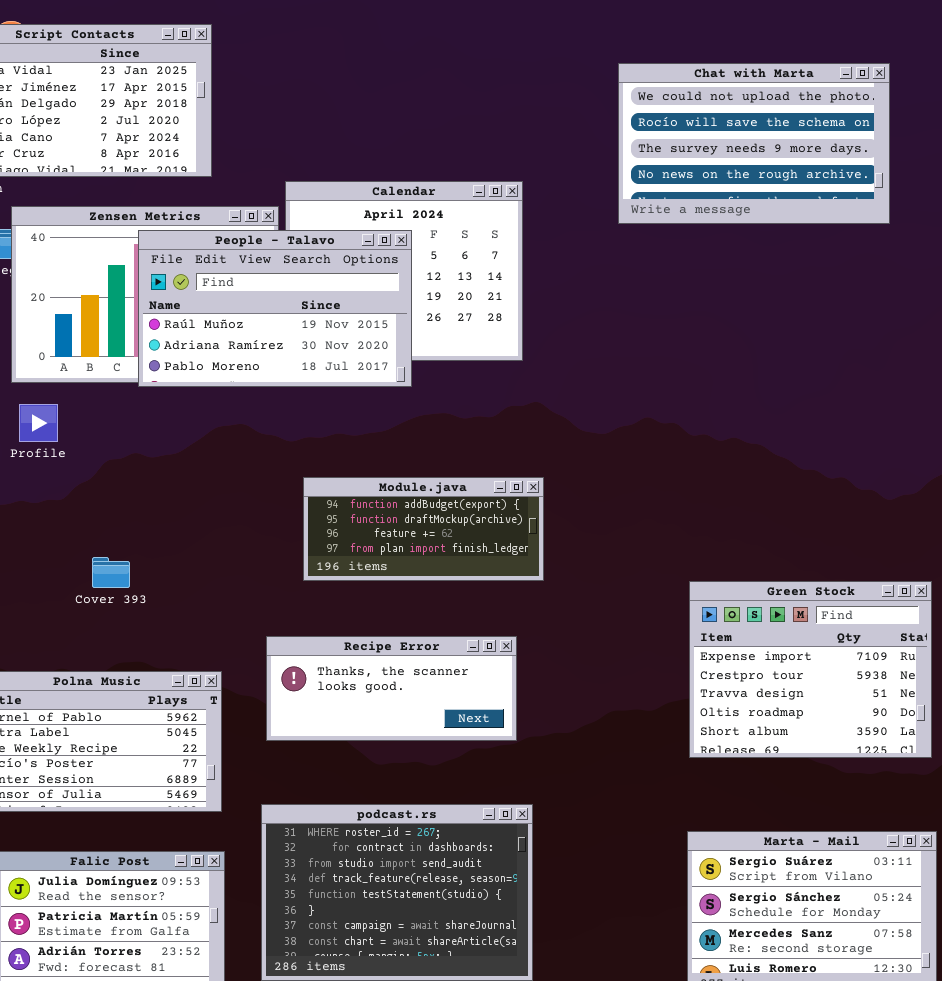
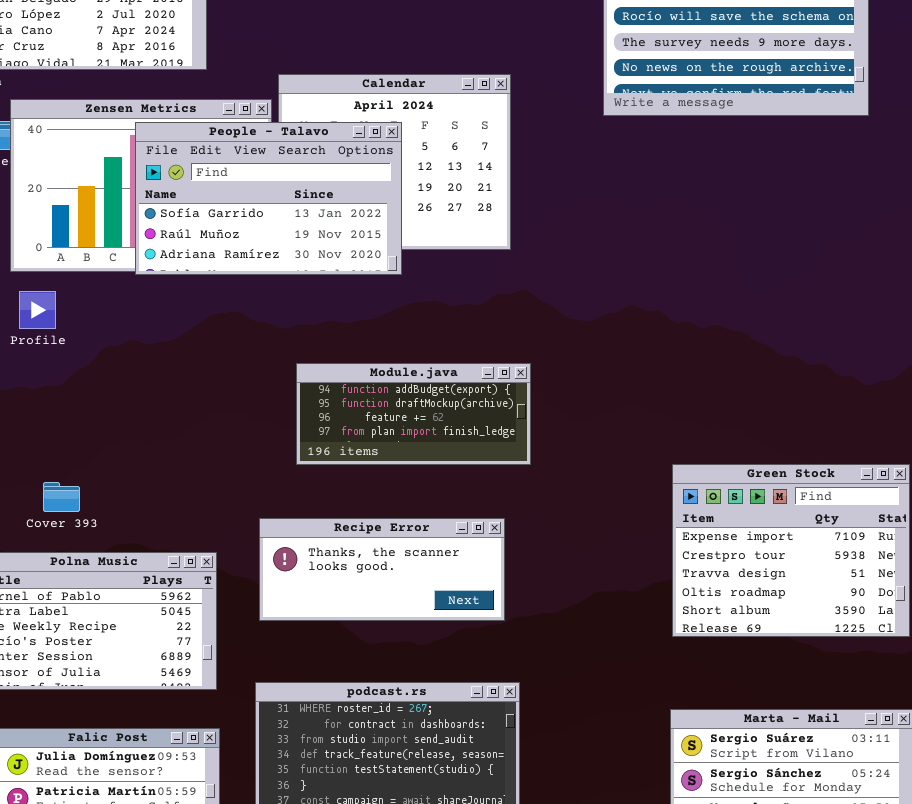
People - Talavo: [138,230,412,387] -> [135,122,402,275], scrolled up 1 row
Cover 393: [92,557,130,588] -> [43,482,80,512], moved

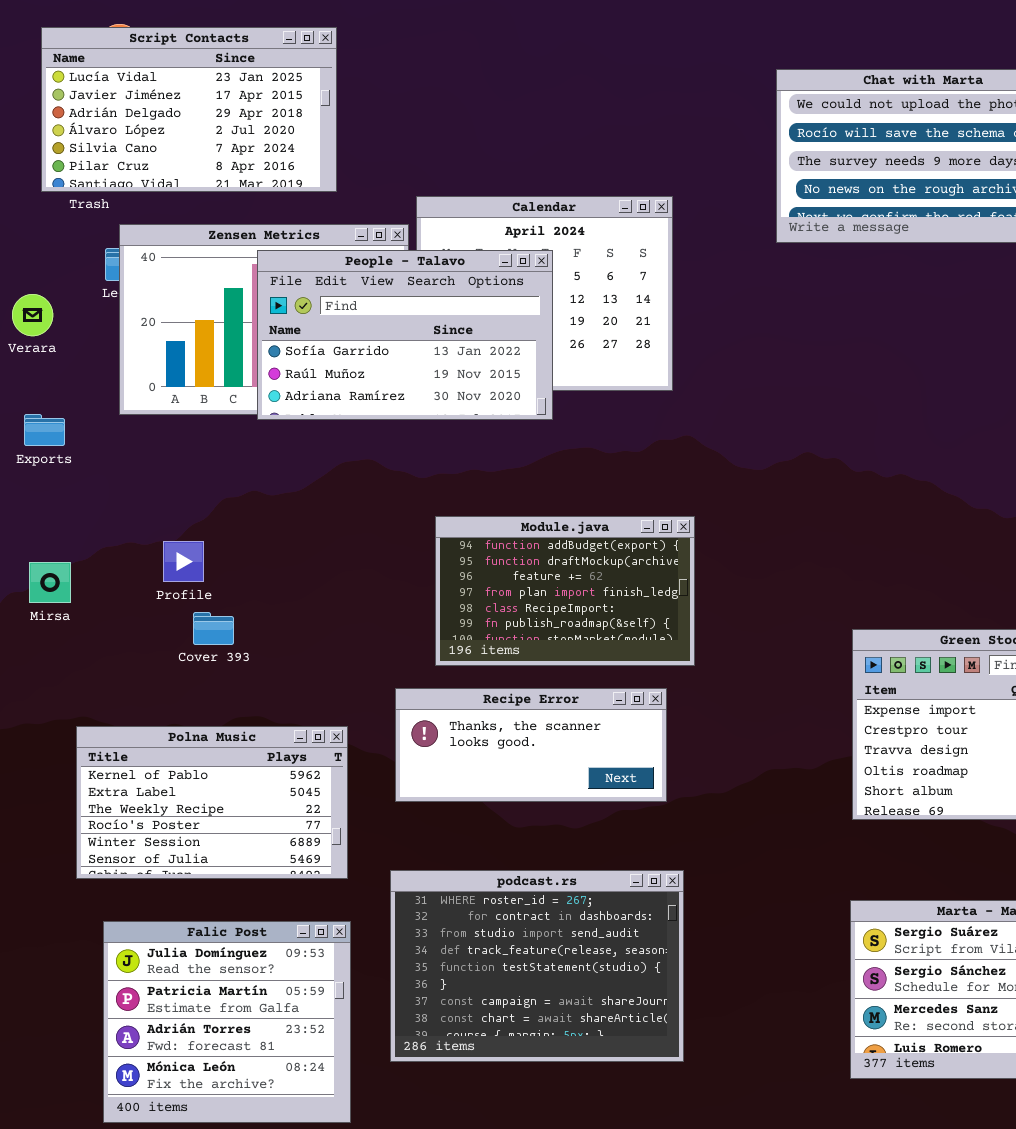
Profile: [19,291,56,329] -> [163,541,204,582], moved
Module.java: [296,363,531,465] -> [435,516,695,666], resized
Cover 393: [43,482,80,512] -> [193,612,234,645], moved

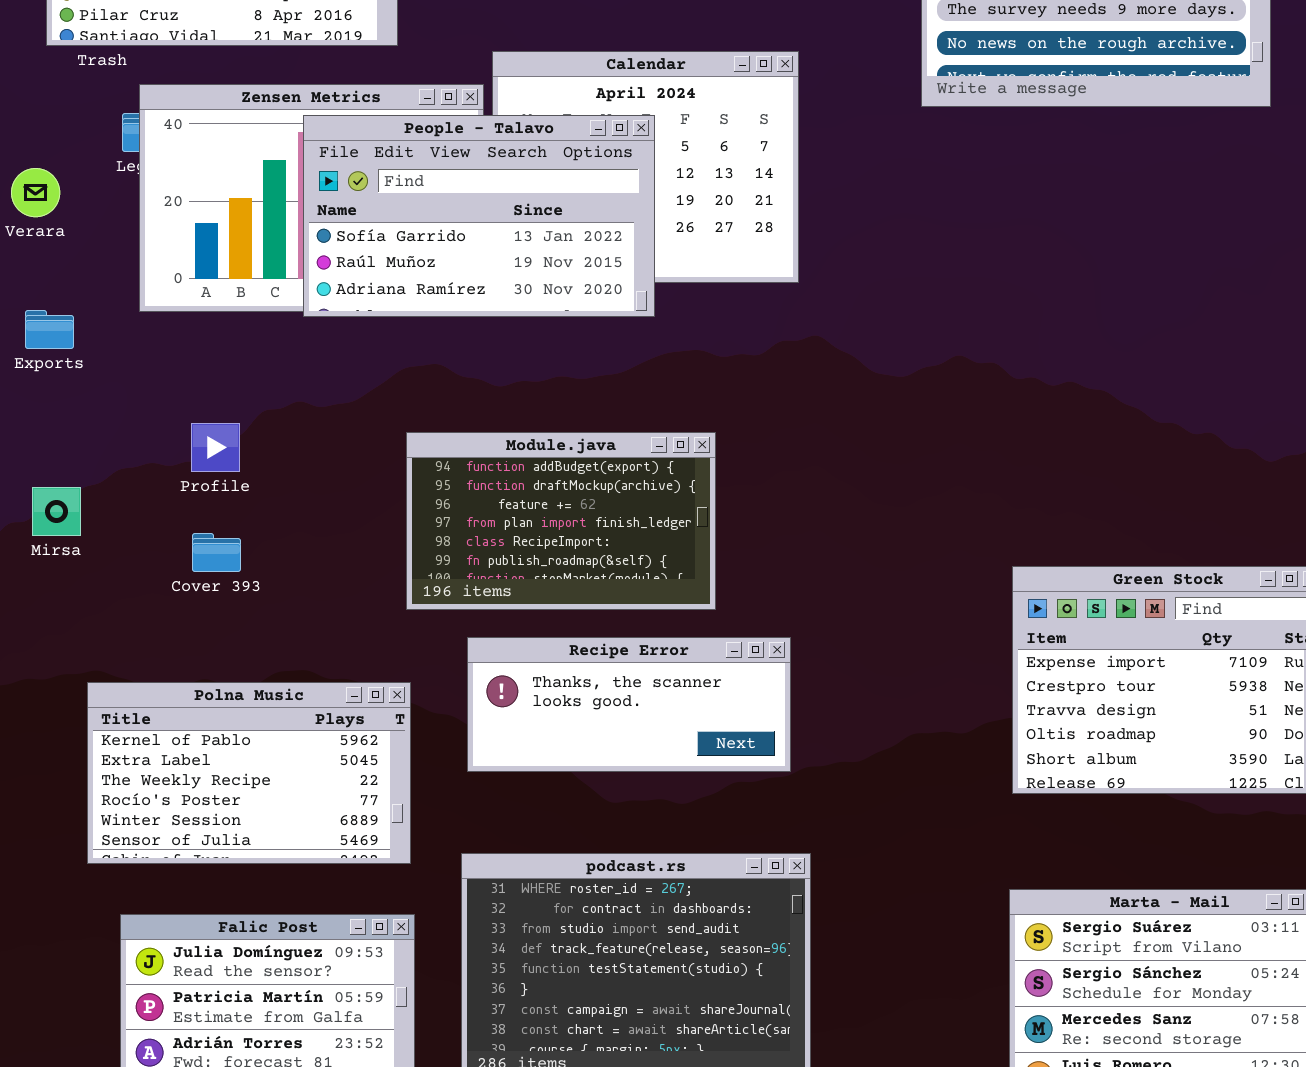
Module.java: [435,516,695,666] -> [406,432,716,610], moved
Profile: [163,541,204,582] -> [191,423,240,472], moved
Cover 393: [193,612,234,645] -> [192,533,241,572], moved

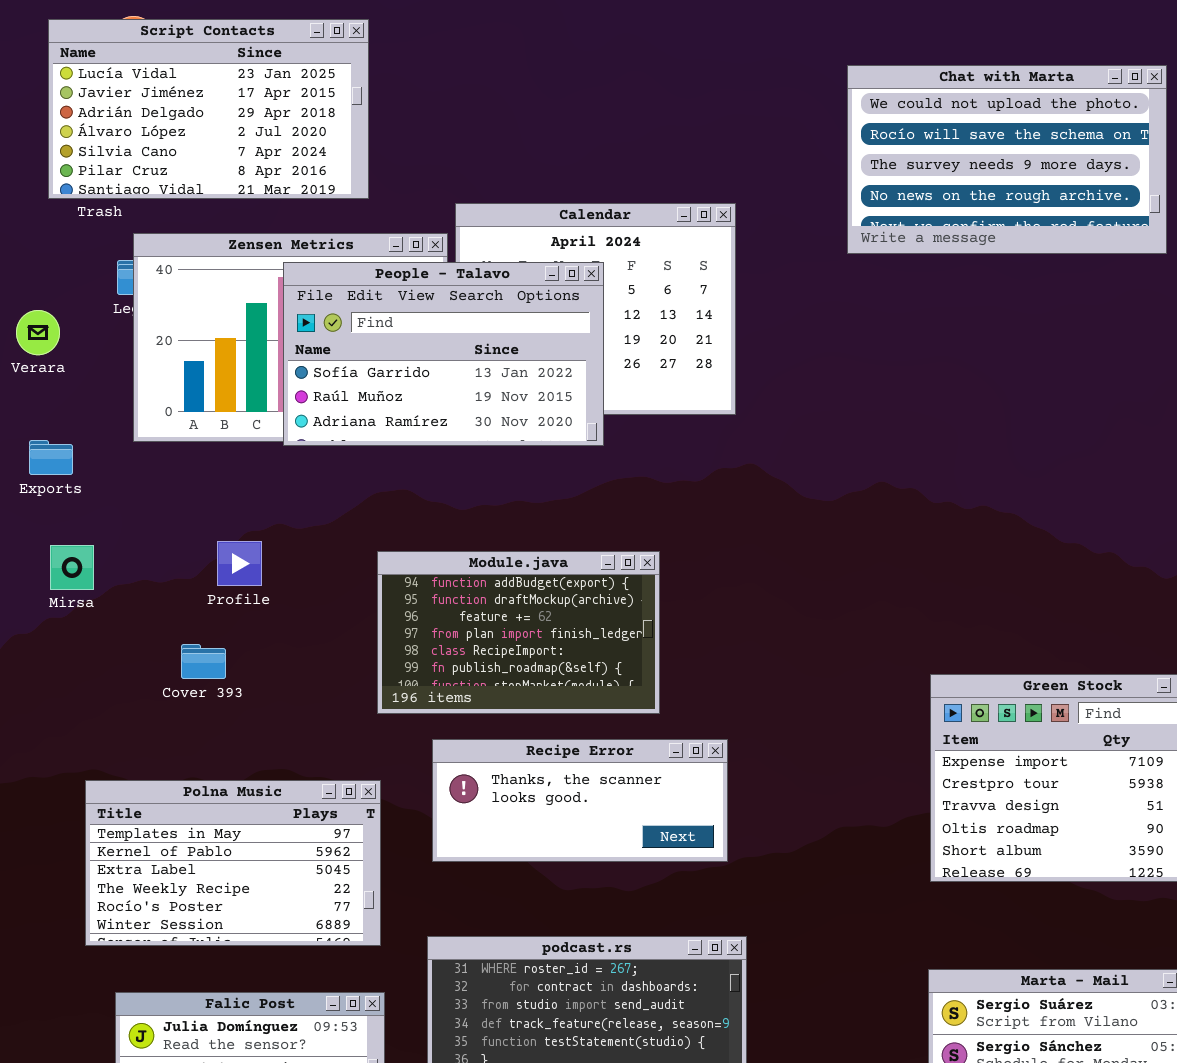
Profile: [191,423,240,472] -> [217,541,262,586], moved
Mirsa: [32,487,81,536] -> [50,545,94,590], moved
Polna Music: [87,682,411,864] -> [85,780,381,946], scrolled up 1 row

